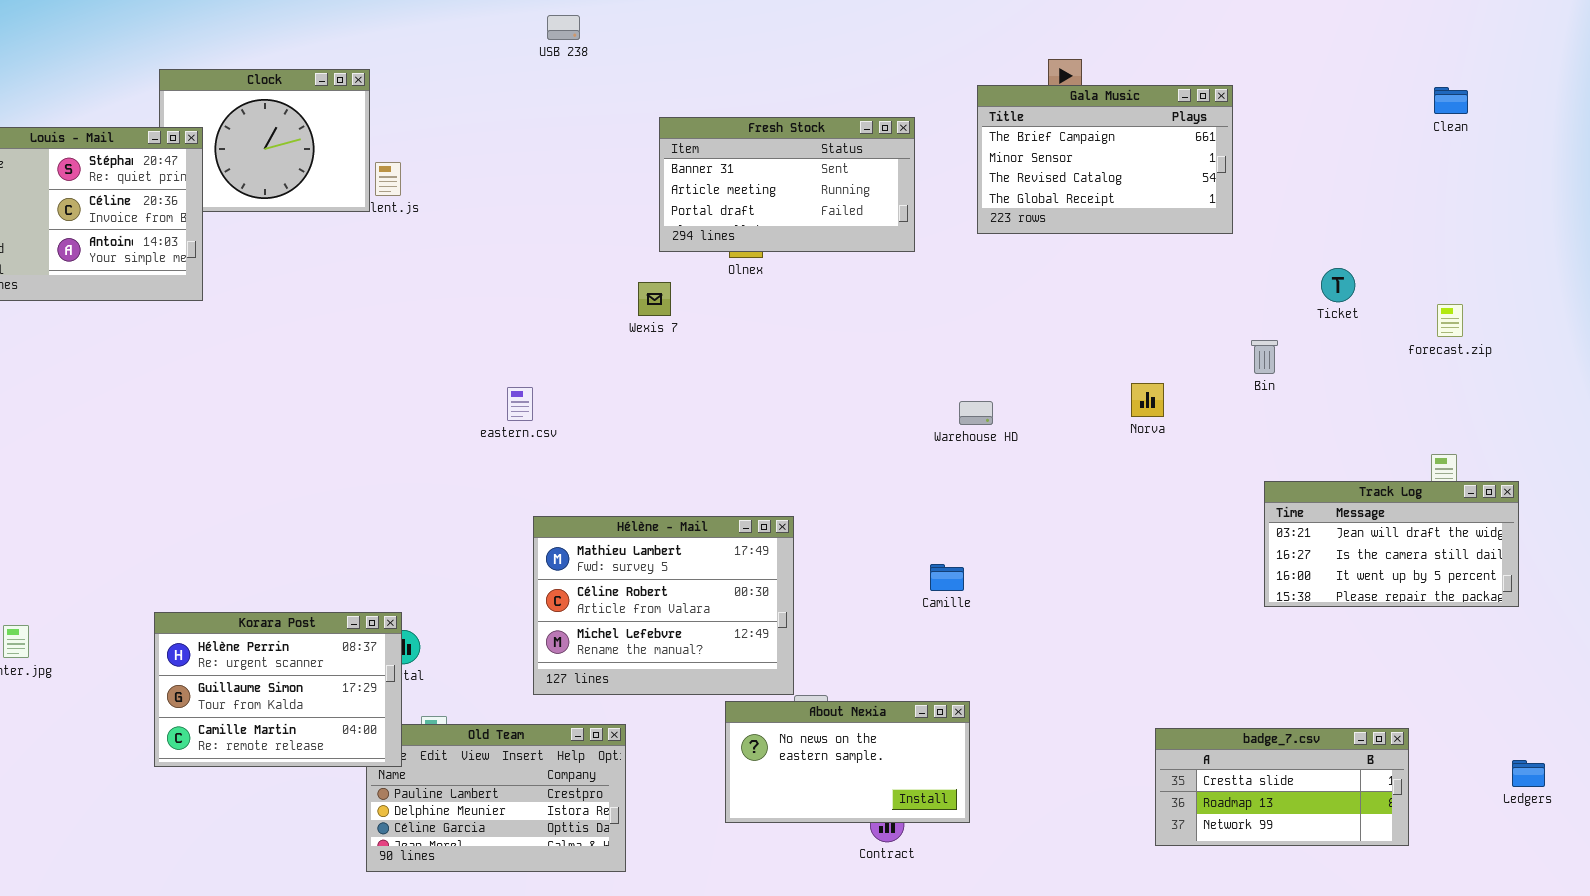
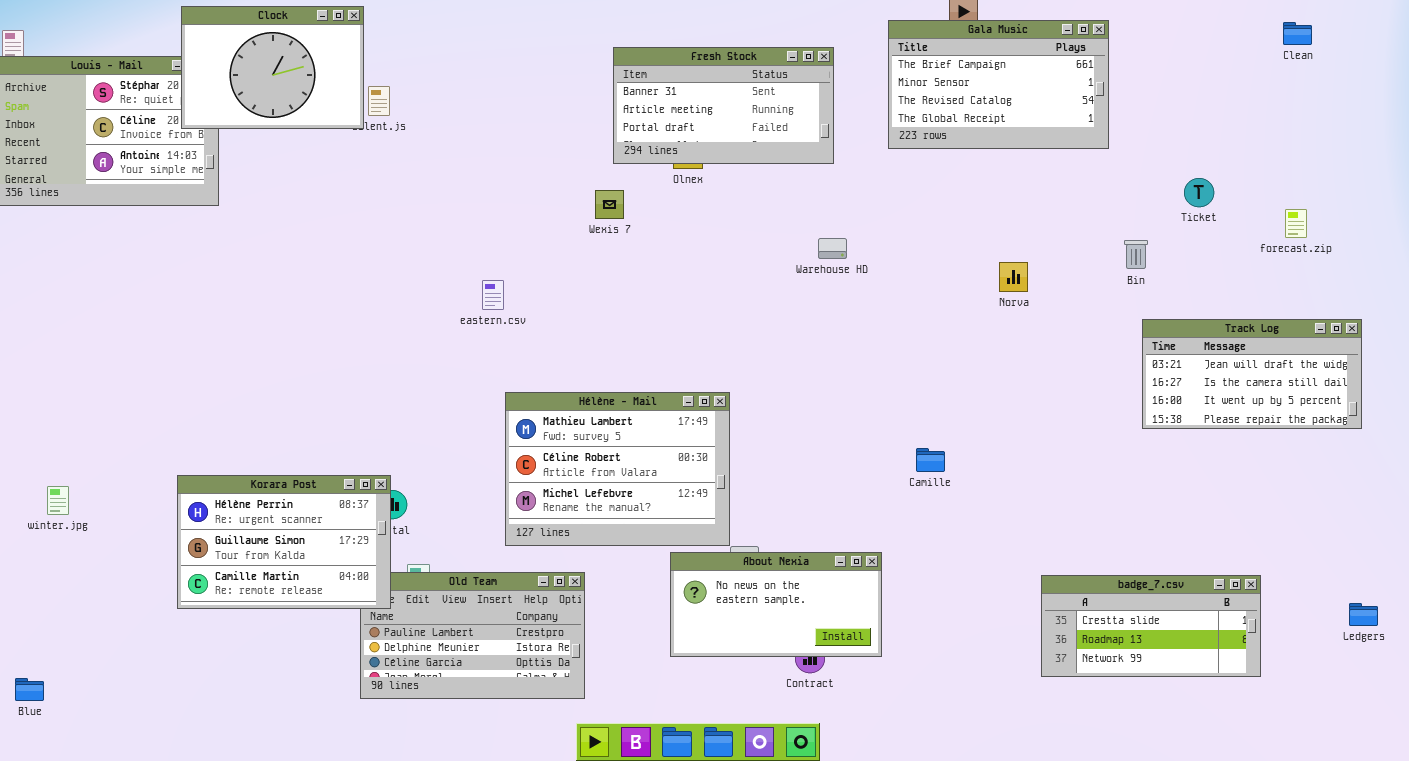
Clock: [159,69,370,212] -> [181,6,364,129], raised
Norva: [1131,383,1164,417] -> [999,262,1028,292], moved
Warehouse HD: [959,401,993,425] -> [818,238,847,259], moved
Track Log: [1264,481,1519,607] -> [1142,319,1362,429], moved
Camille: [930,564,964,591] -> [916,448,945,472], moved

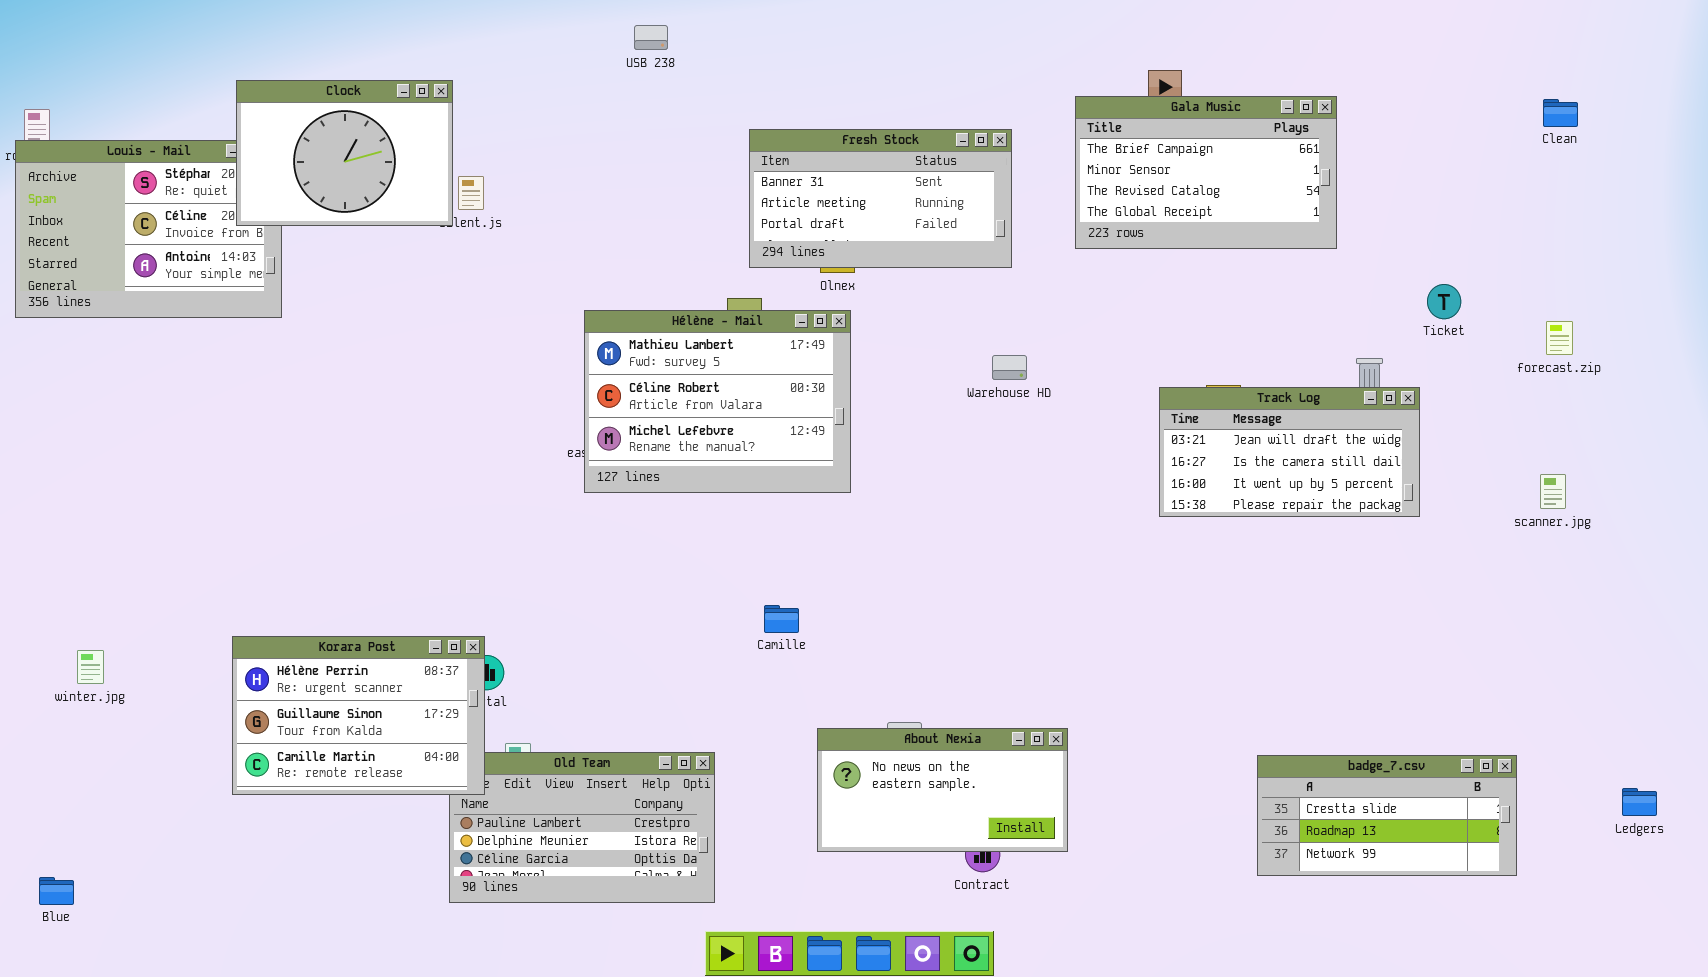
Track Log: [1142,319,1362,429] -> [1159,387,1420,517], moved
Hélène - Mail: [505,392,730,546] -> [584,310,851,493], moved
Camille: [916,448,945,472] -> [764,605,799,633], moved

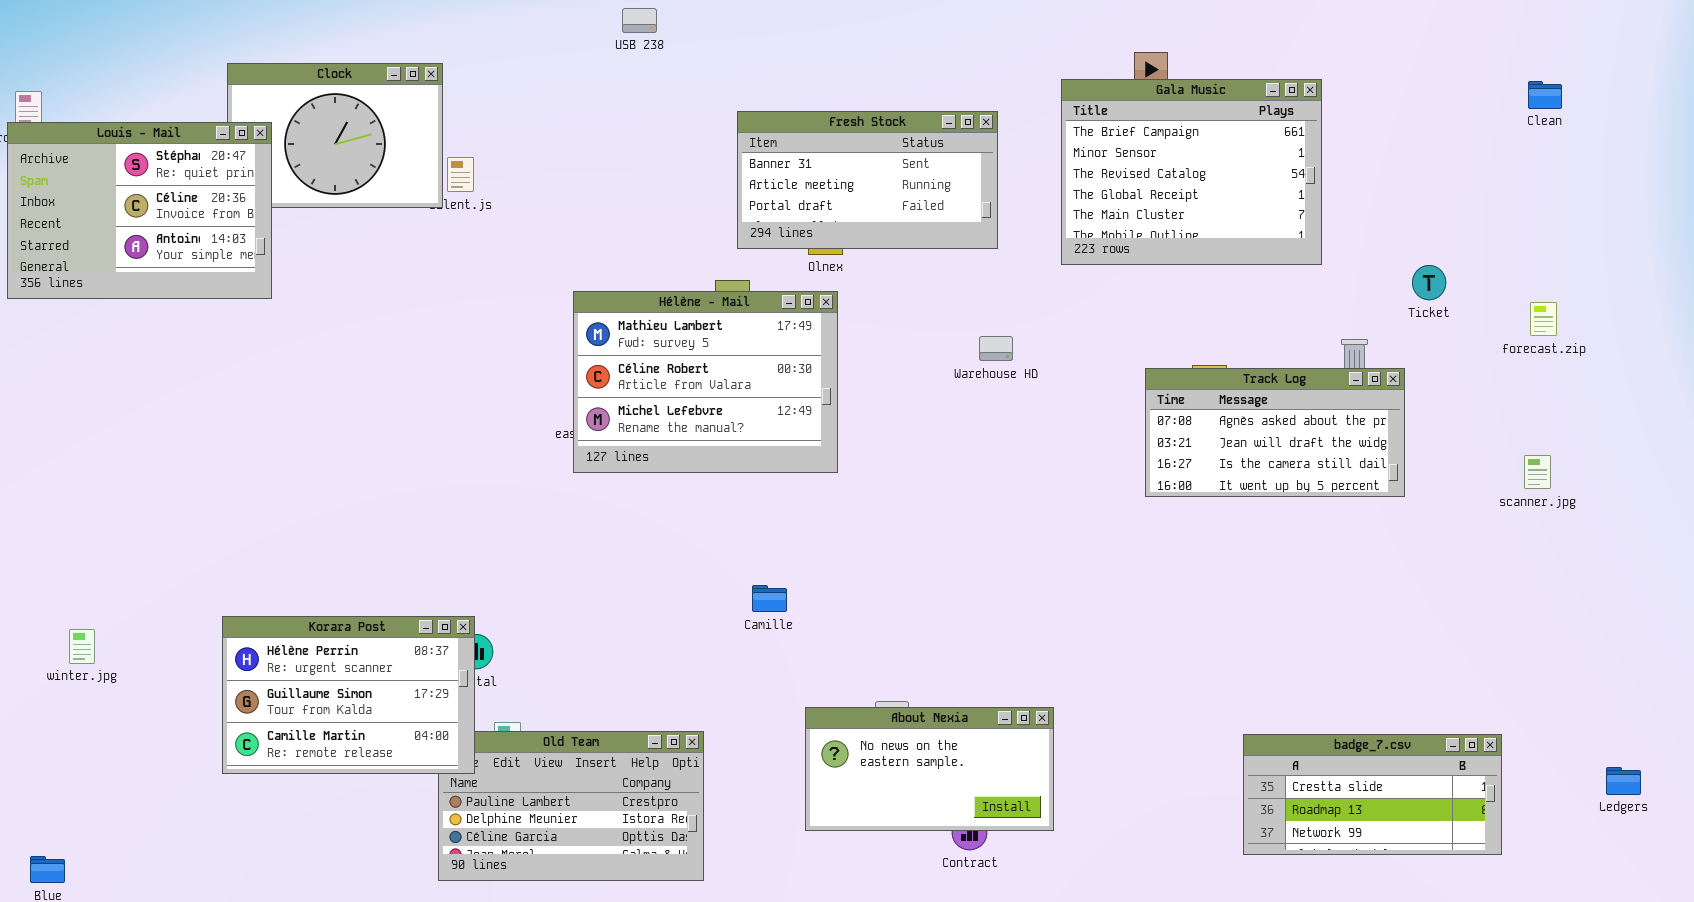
Gala Music: [1075,96,1337,249] -> [1061,79,1322,265], resized
Louis - Mail: [15,140,282,318] -> [7,122,272,299], raised
Track Log: [1159,387,1420,517] -> [1145,368,1405,497], scrolled up 1 row

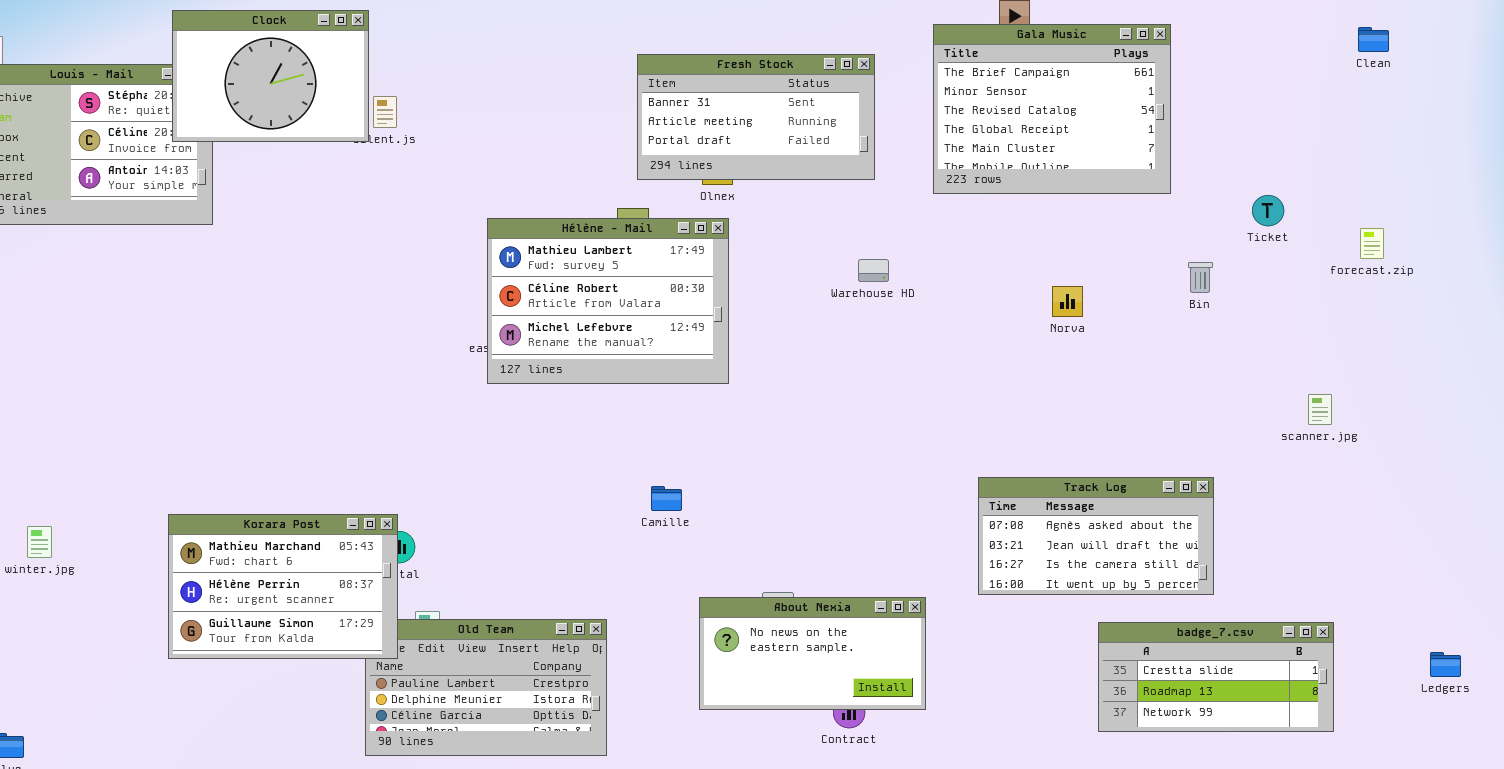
Clock: [227,63,443,208] -> [172,10,369,142], raised
Track Log: [1145,368,1405,497] -> [978,477,1214,595], moved
scanner.jpg: [1524,455,1551,489] -> [1308,394,1332,425], moved
Korara Post: [222,616,475,774] -> [168,514,398,659], scrolled up 1 row

